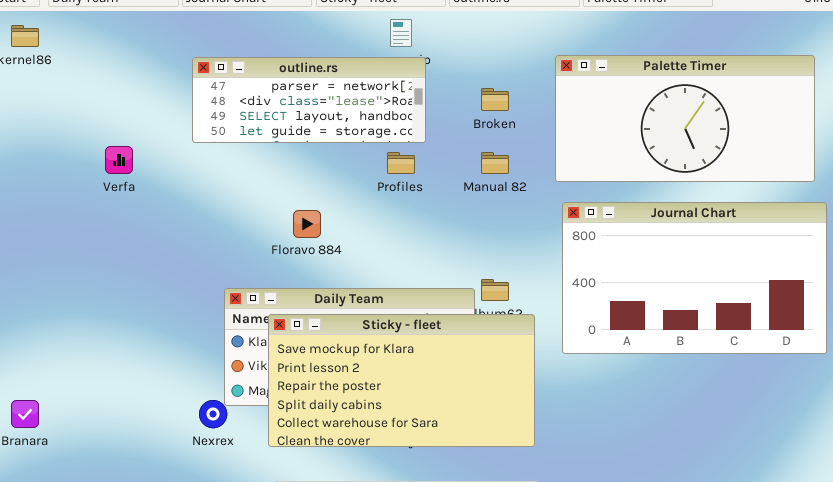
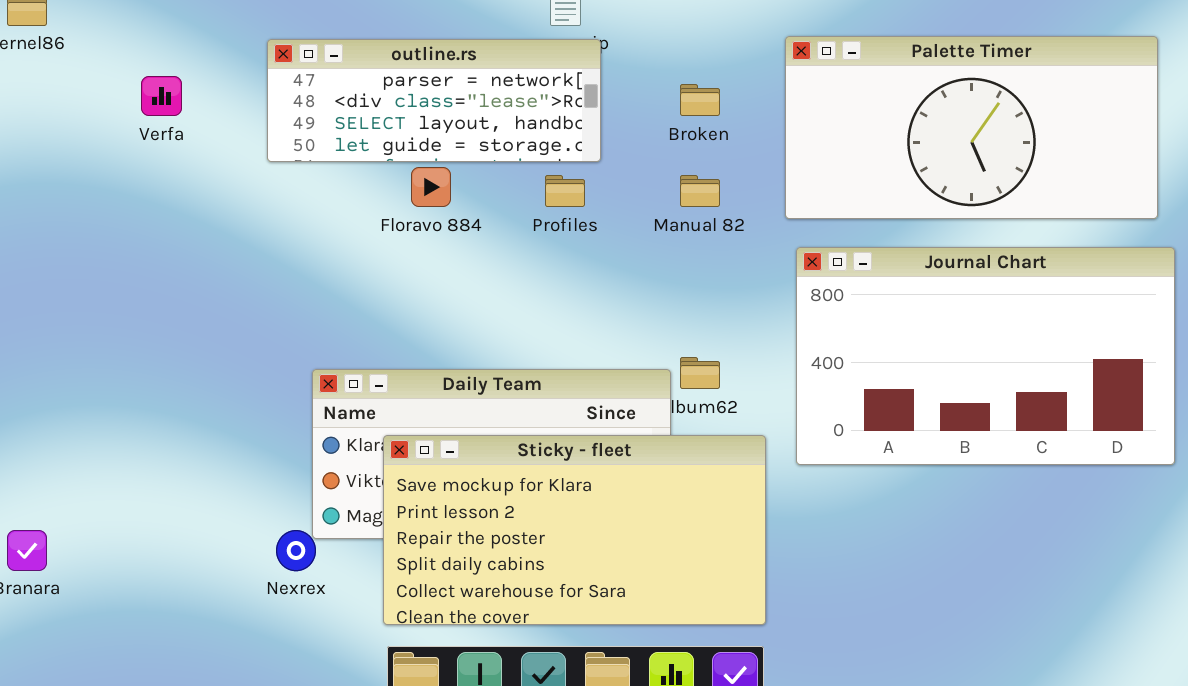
Verfa: [105,146,133,174] -> [141,76,182,116], moved
Floravo 884: [293,210,321,238] -> [411,167,451,207], moved
Sticky - fleet: [268,314,535,447] -> [383,435,766,625], moved

